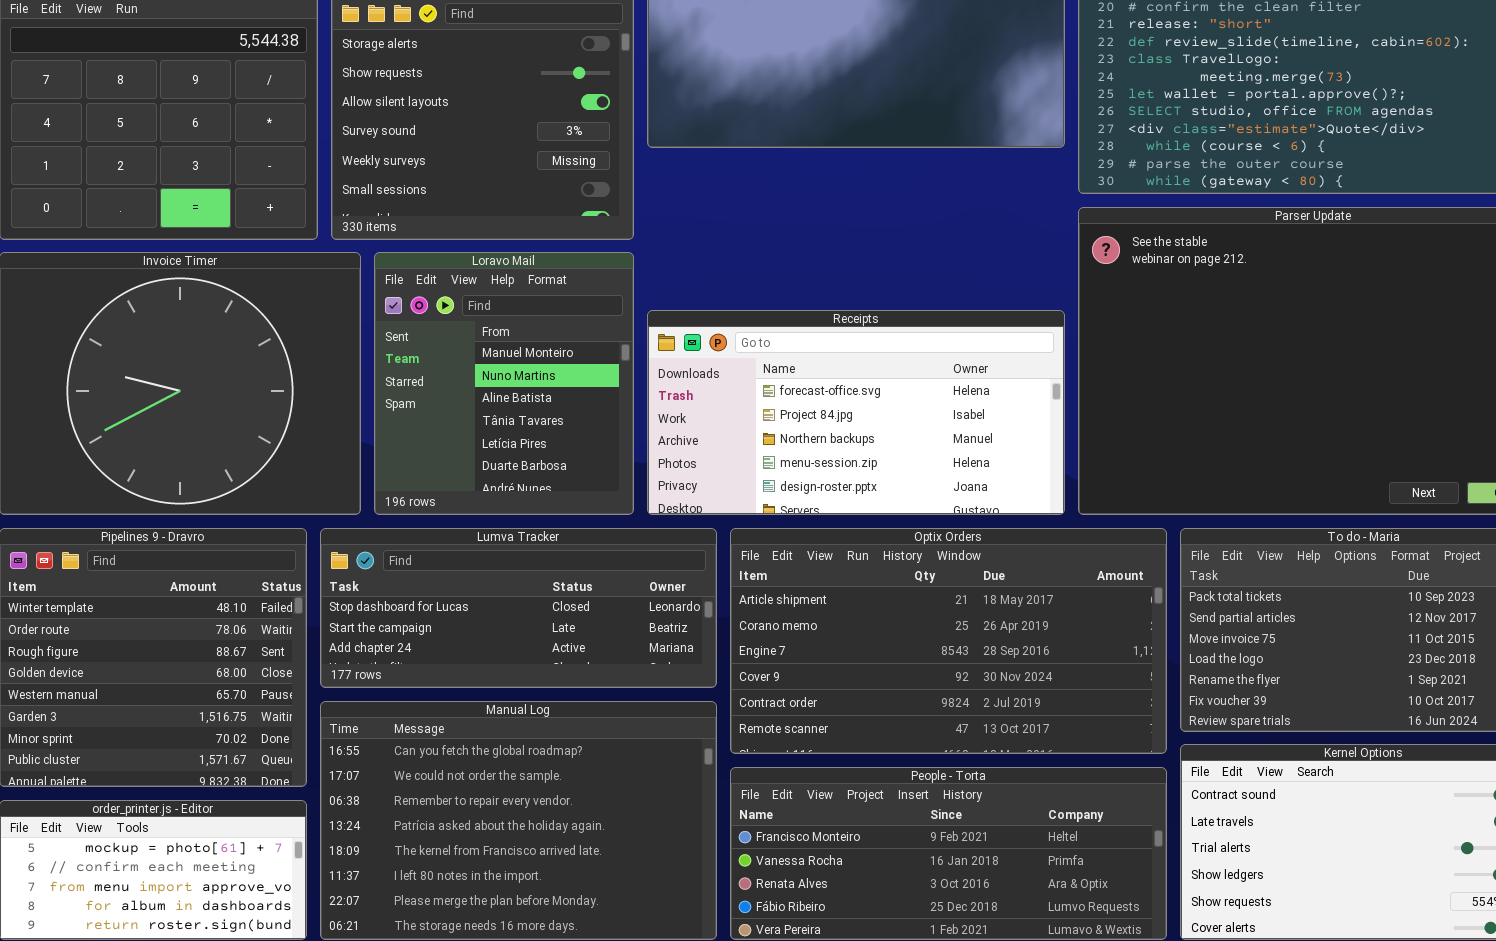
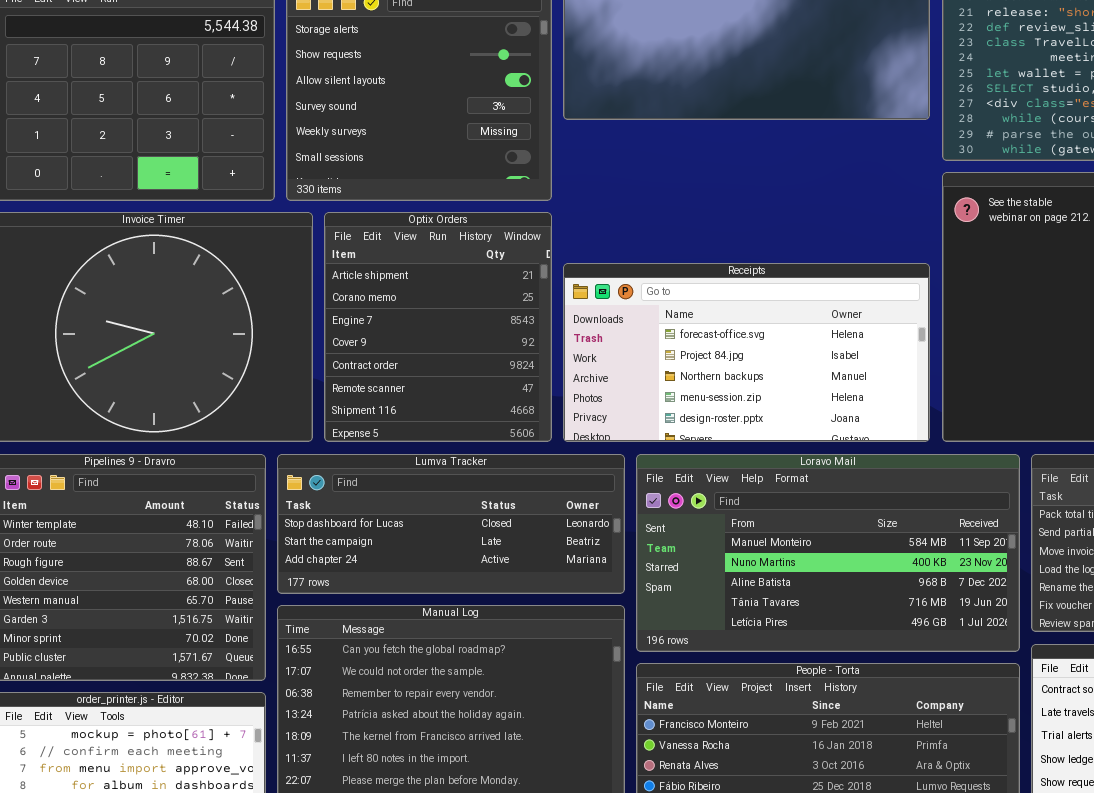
Loravo Mail: [374,252,634,515] -> [636,454,1020,652], moved, resized
Optix Orders: [730,528,1167,754] -> [324,212,552,442], moved, resized

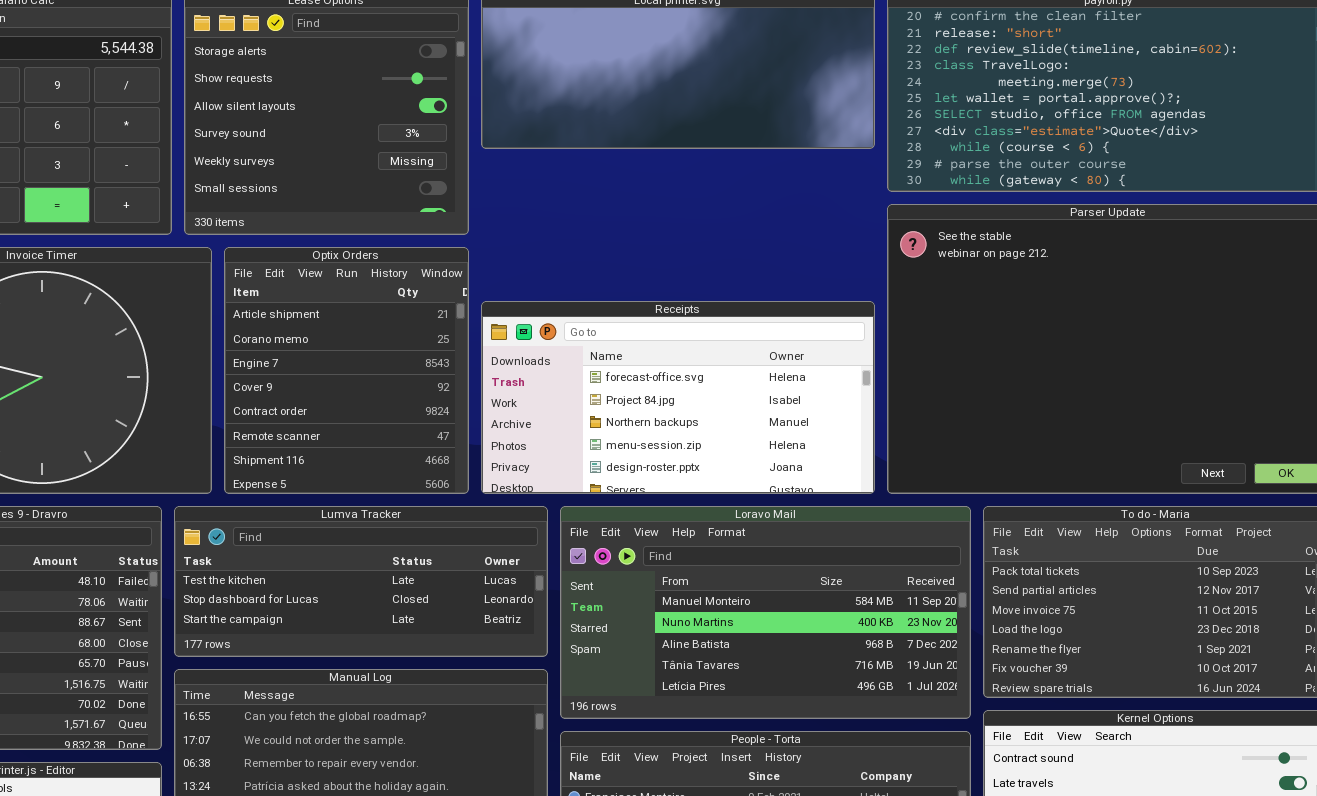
Lumva Tracker: [277,454,625,594] -> [174,506,548,657], scrolled up 1 row

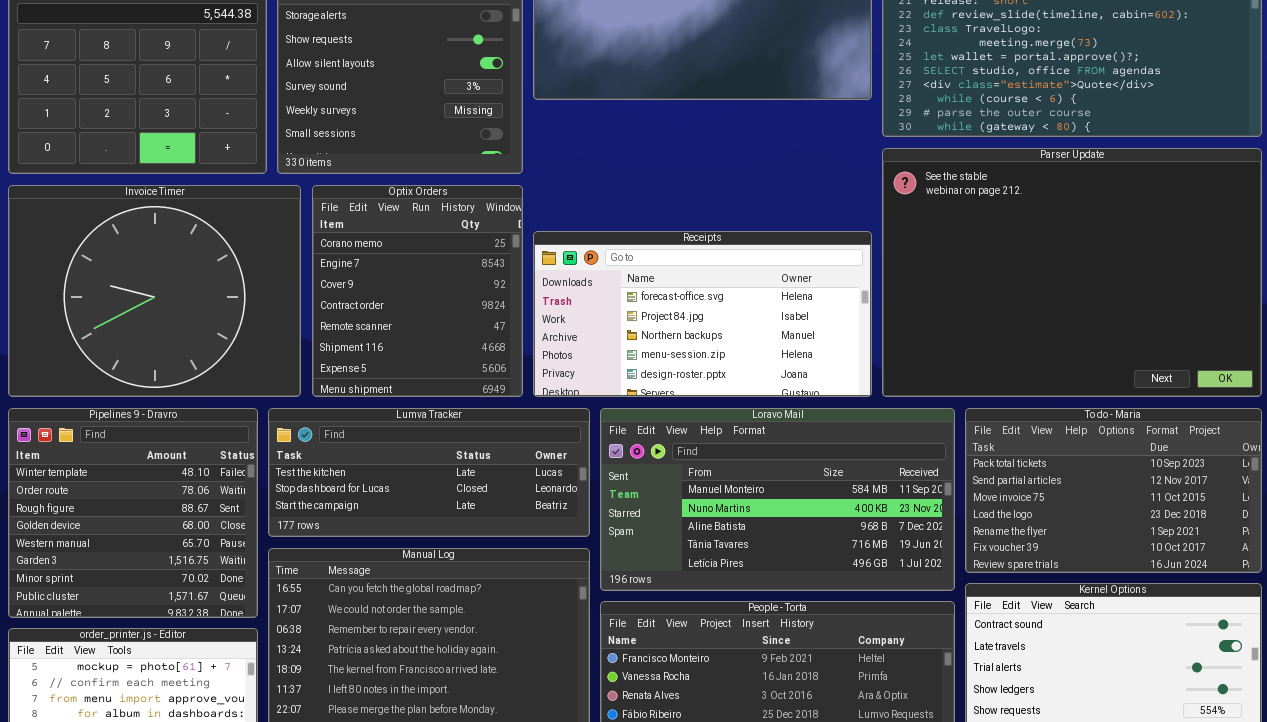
Optix Orders: [224,247,469,494] -> [312,185,523,397], scrolled down 1 row

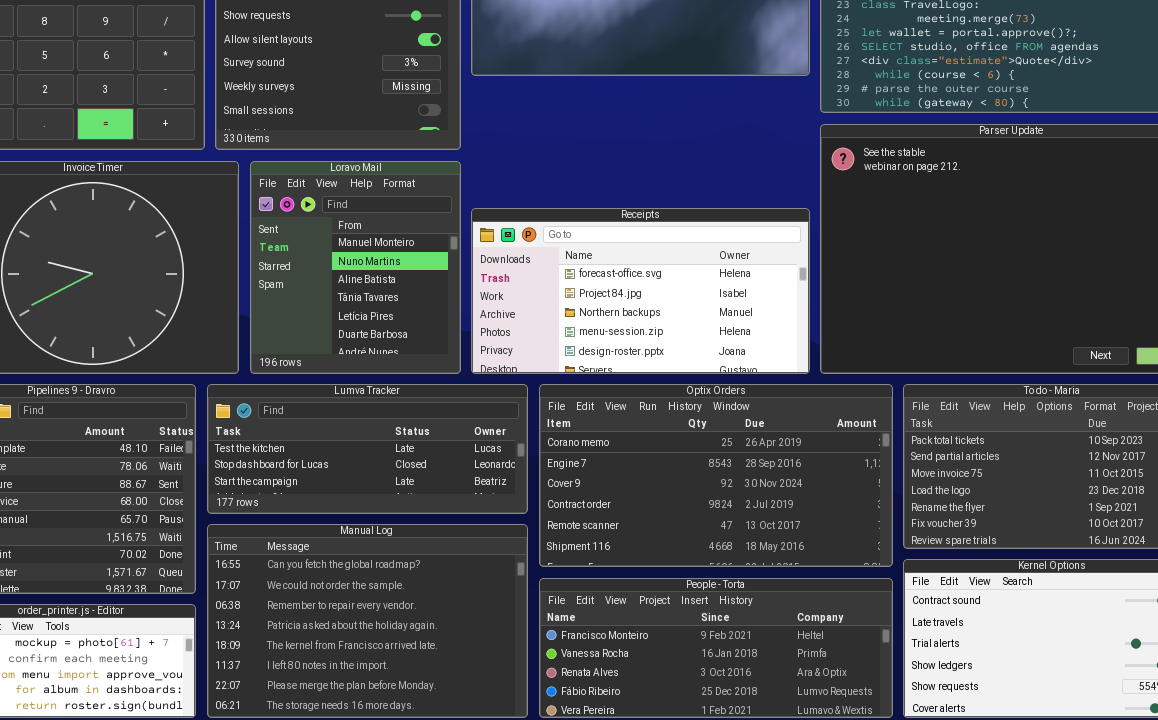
Optix Orders: [312,185,523,397] -> [539,384,893,567], moved, resized
Loravo Mail: [600,408,955,591] -> [250,161,461,374], moved, resized

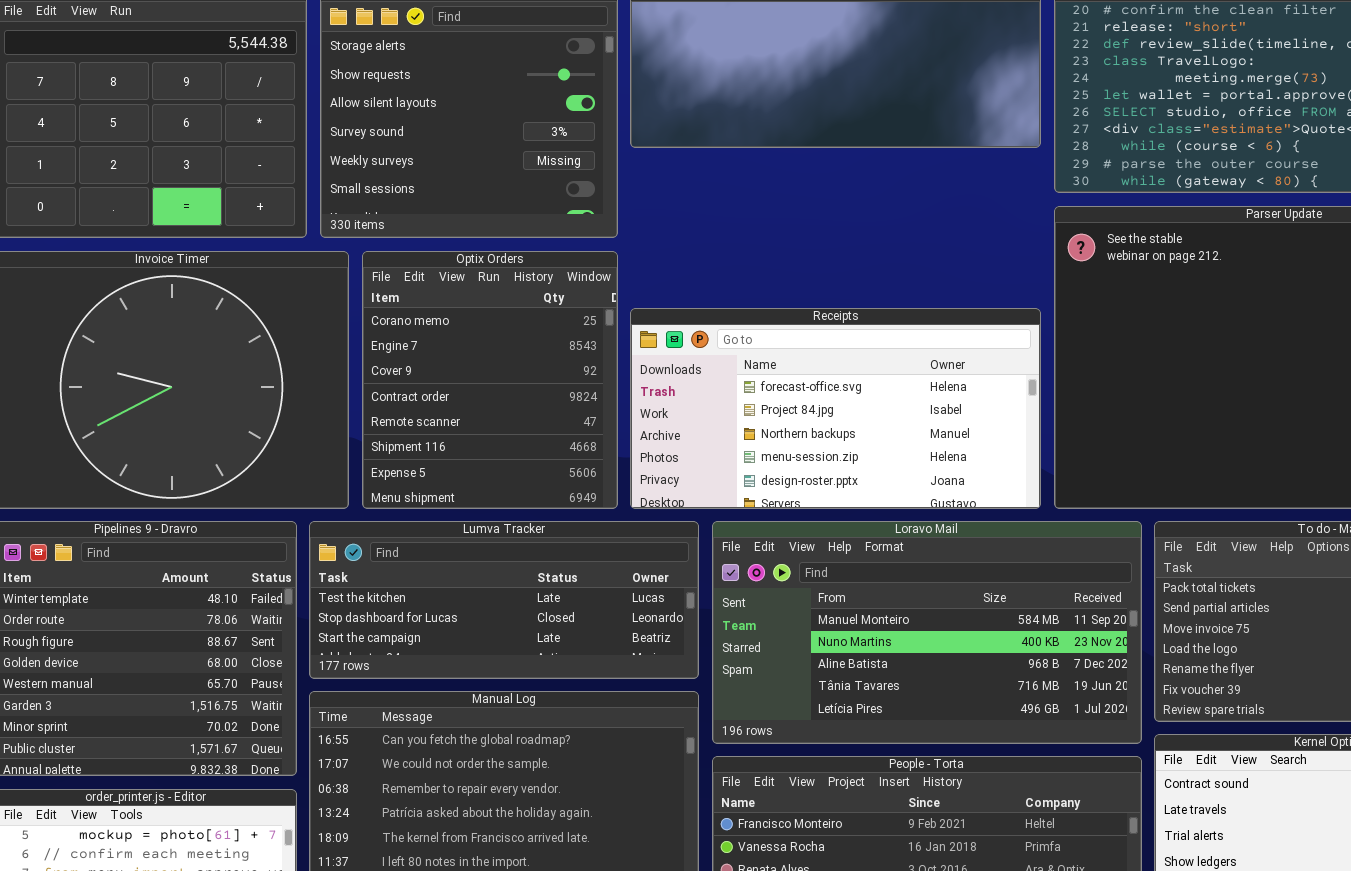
Loravo Mail: [250,161,461,374] -> [712,521,1142,744], moved, resized
Optix Orders: [539,384,893,567] -> [362,251,618,509], moved, resized

